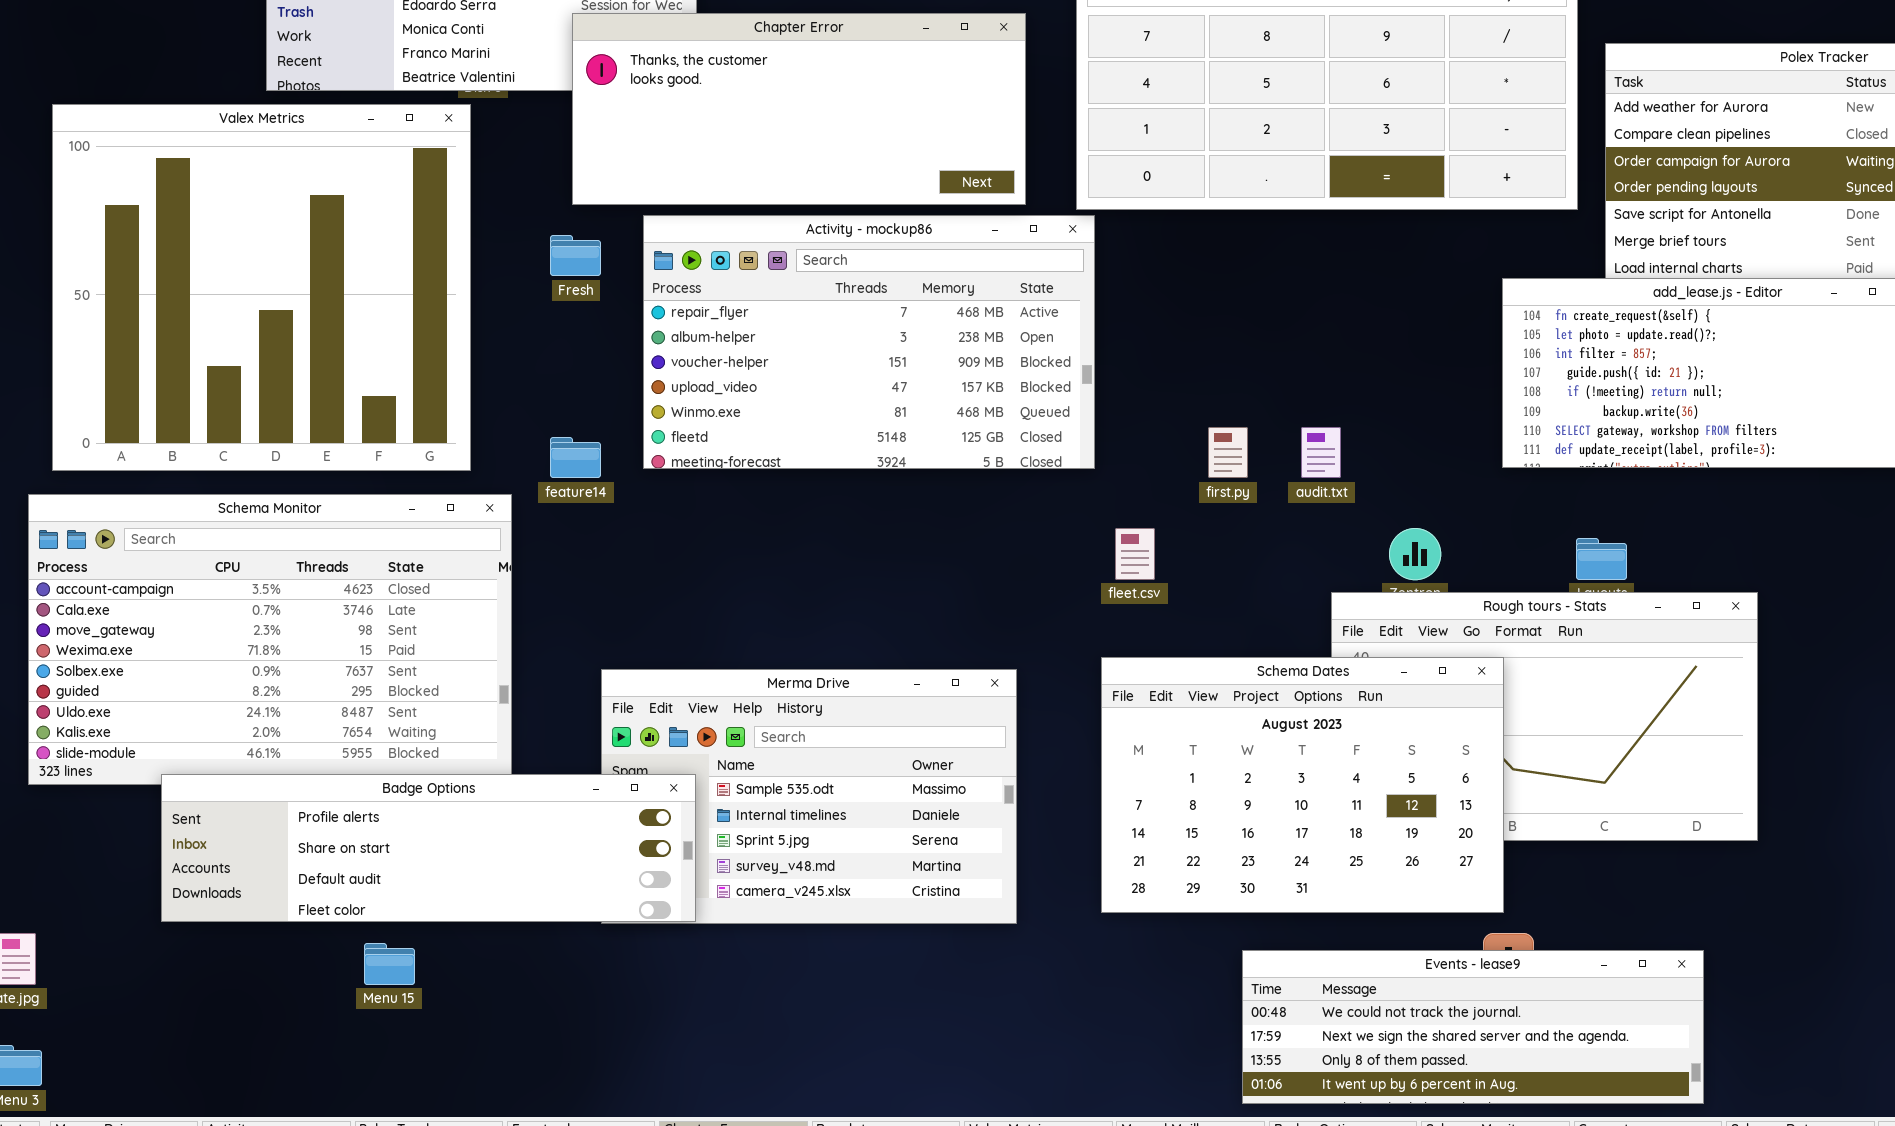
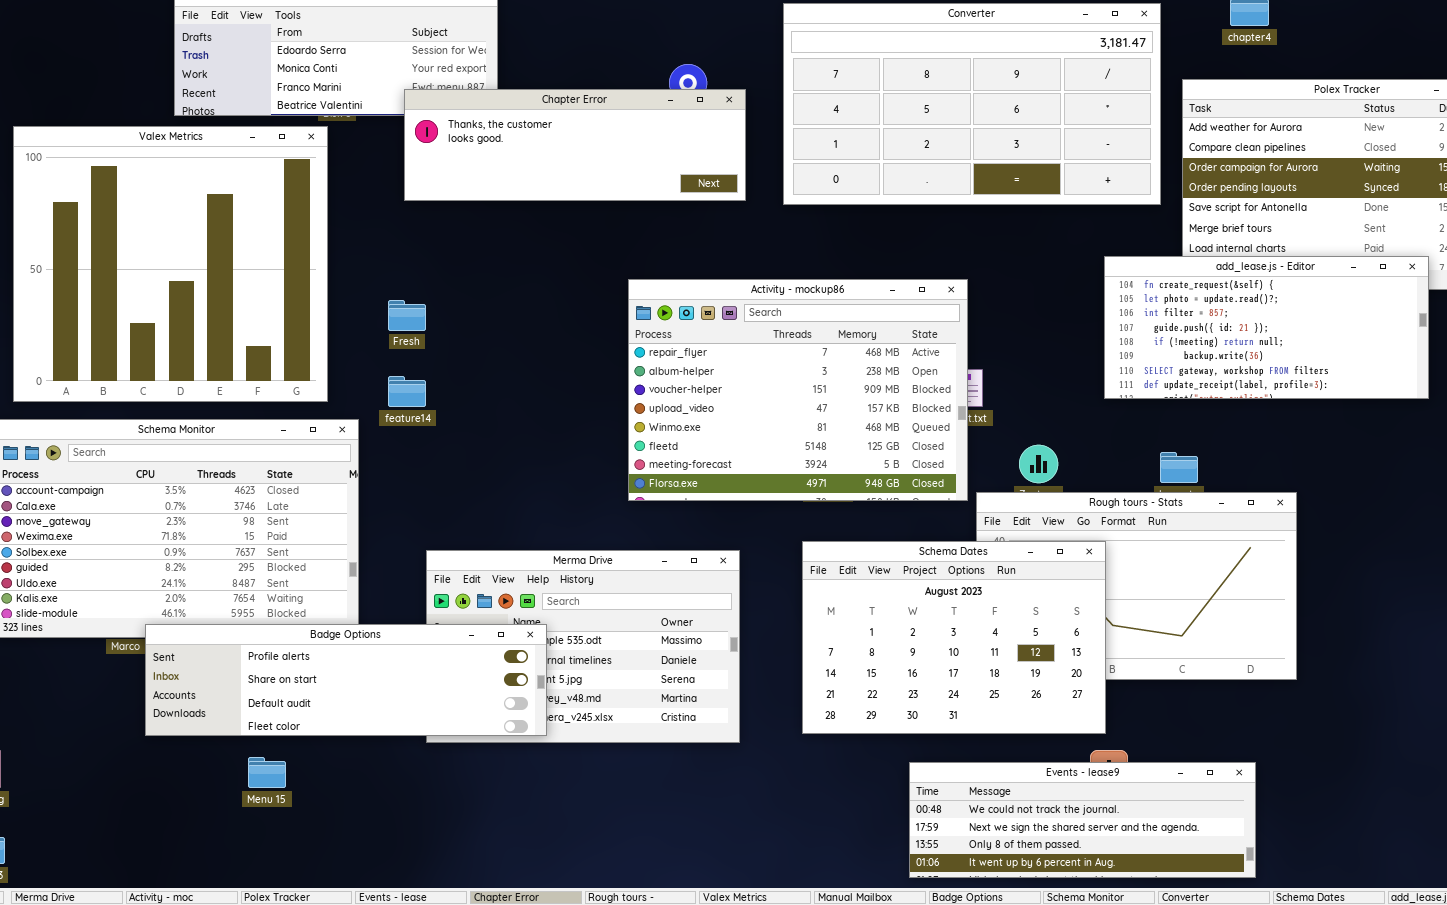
Chapter Error: [572,13,1026,205] -> [404,89,746,201], resized
Activity - mockup86: [643,215,1095,469] -> [628,279,968,501], moved, resized
Fresh: [550,235,601,276] -> [388,300,426,331], moved
Badge Options: [161,774,696,922] -> [145,624,547,736], moved

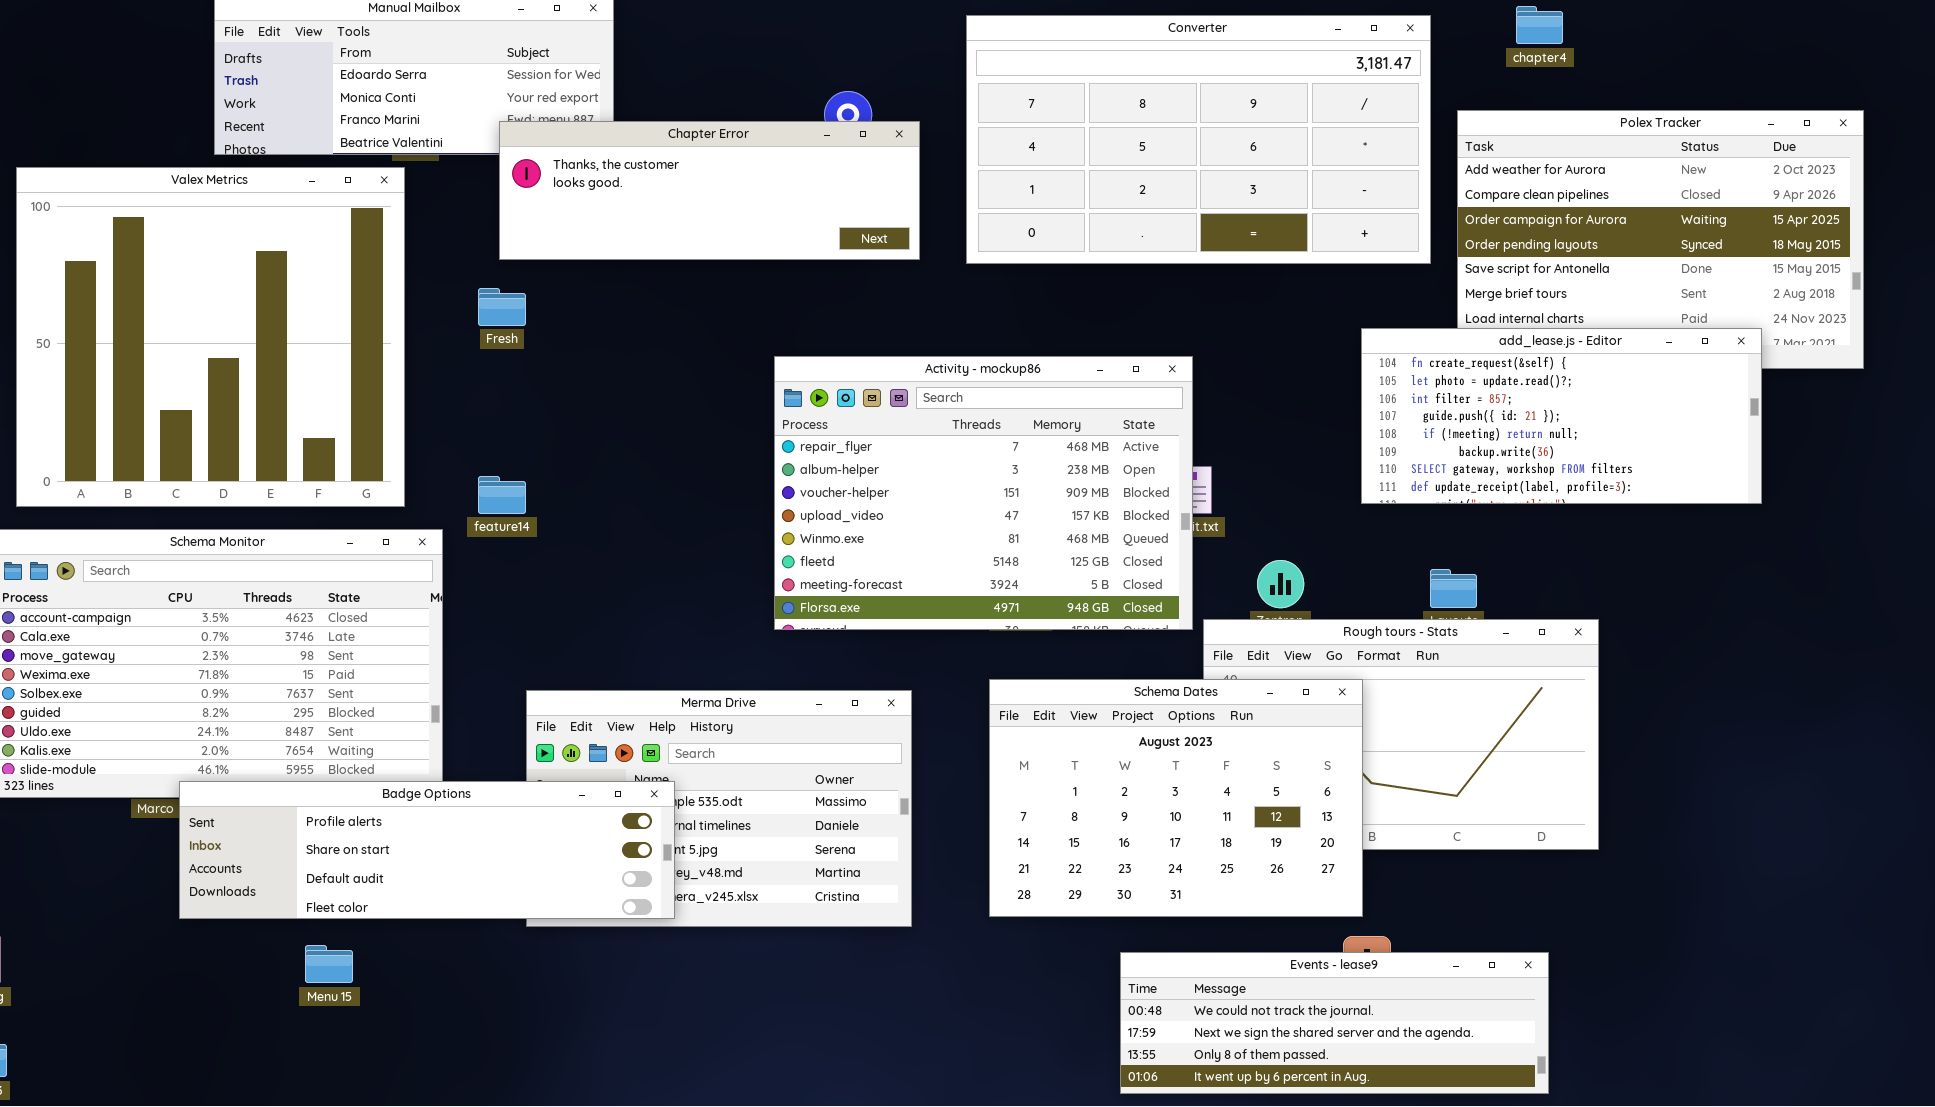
Fresh: [388,300,426,331] -> [478,288,526,326], moved

